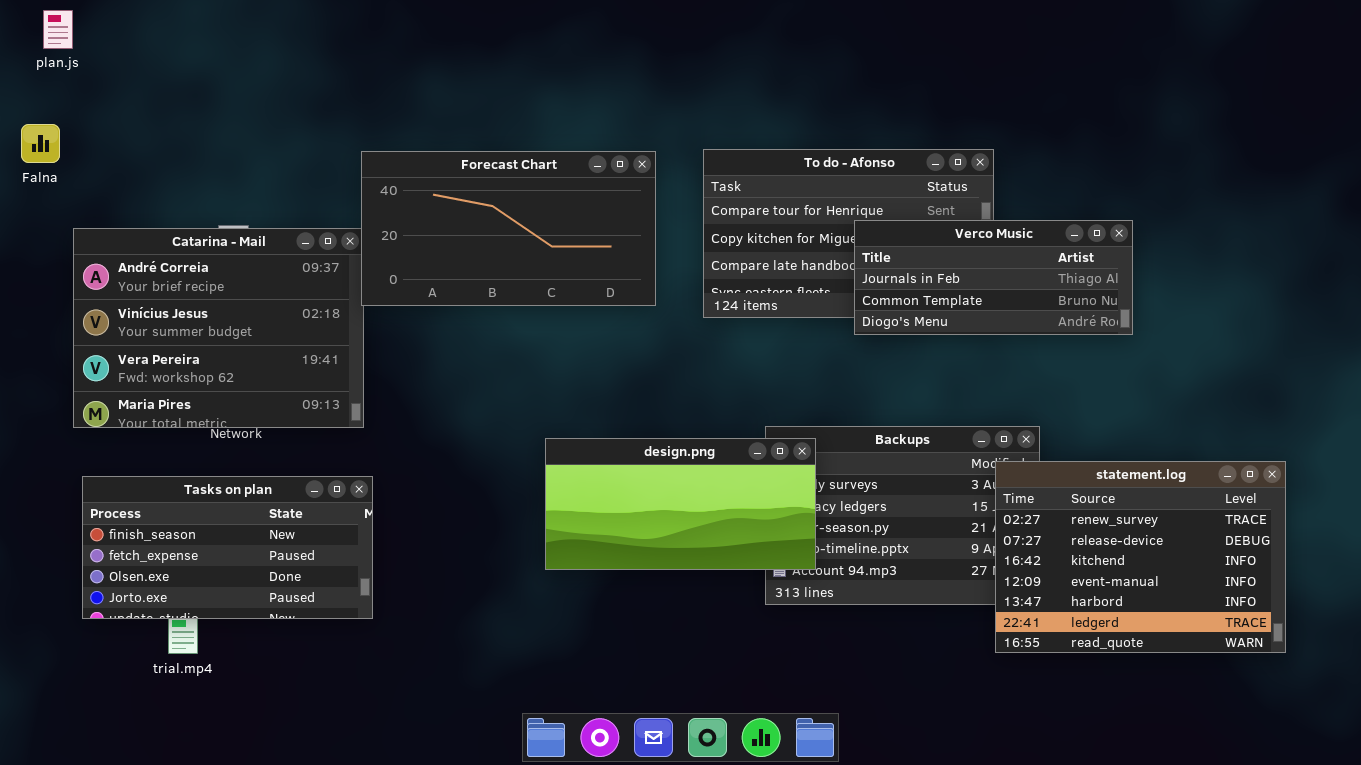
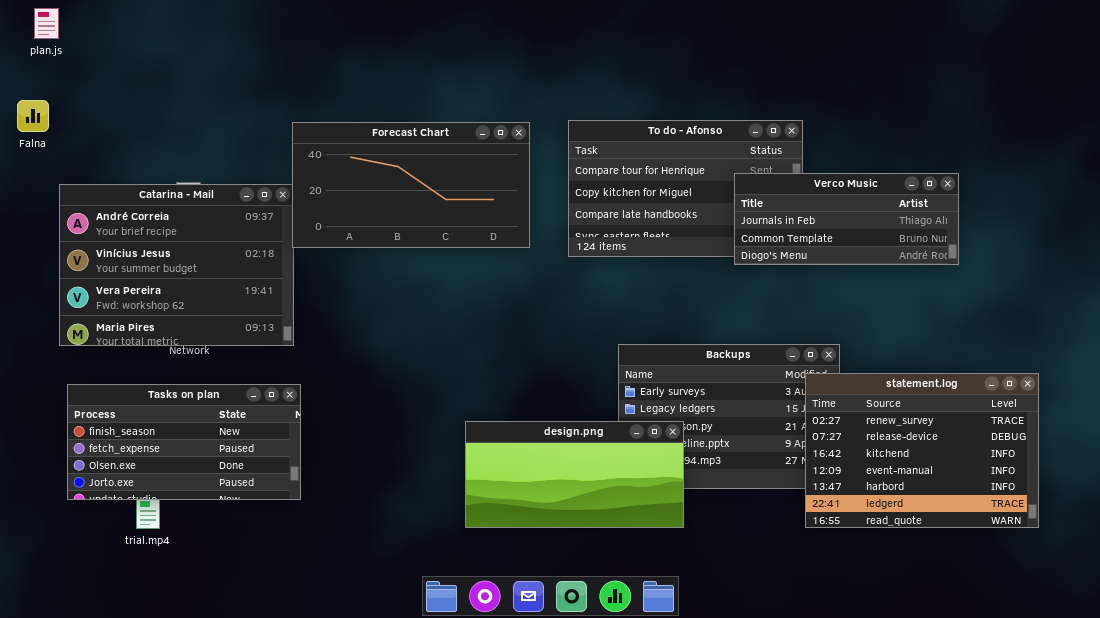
Verco Music: [854,220,1133,335] -> [734,173,959,265], moved
design.png: [545,438,816,570] -> [465,421,684,528], moved

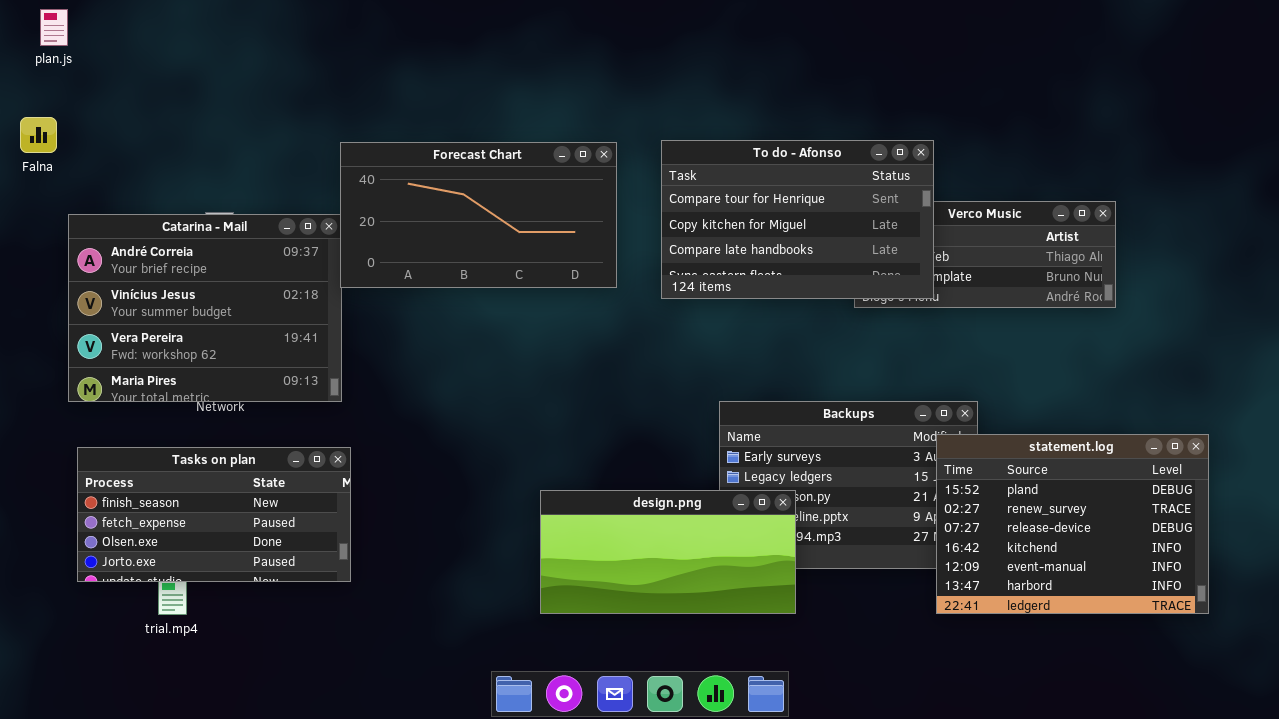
To do - Afonso: [568,120,803,257] -> [661,140,934,299], raised
statement.log: [805,373,1039,528] -> [936,434,1209,614], scrolled up 1 row

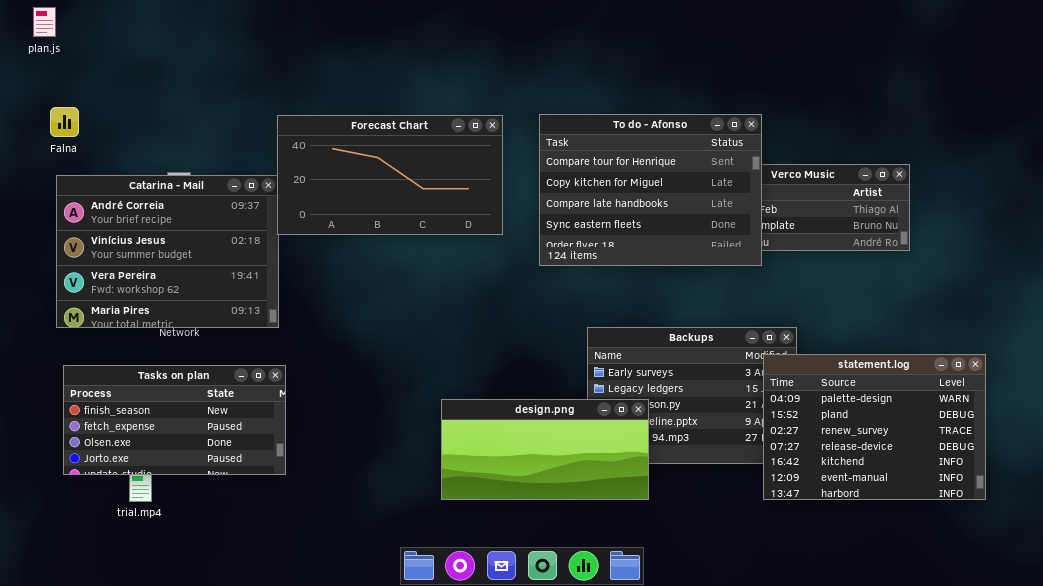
Falna: [20,117,57,153] -> [50,107,79,137], moved
To do - Afonso: [661,140,934,299] -> [539,114,762,266], resized
statement.log: [936,434,1209,614] -> [763,354,986,500], scrolled up 1 row

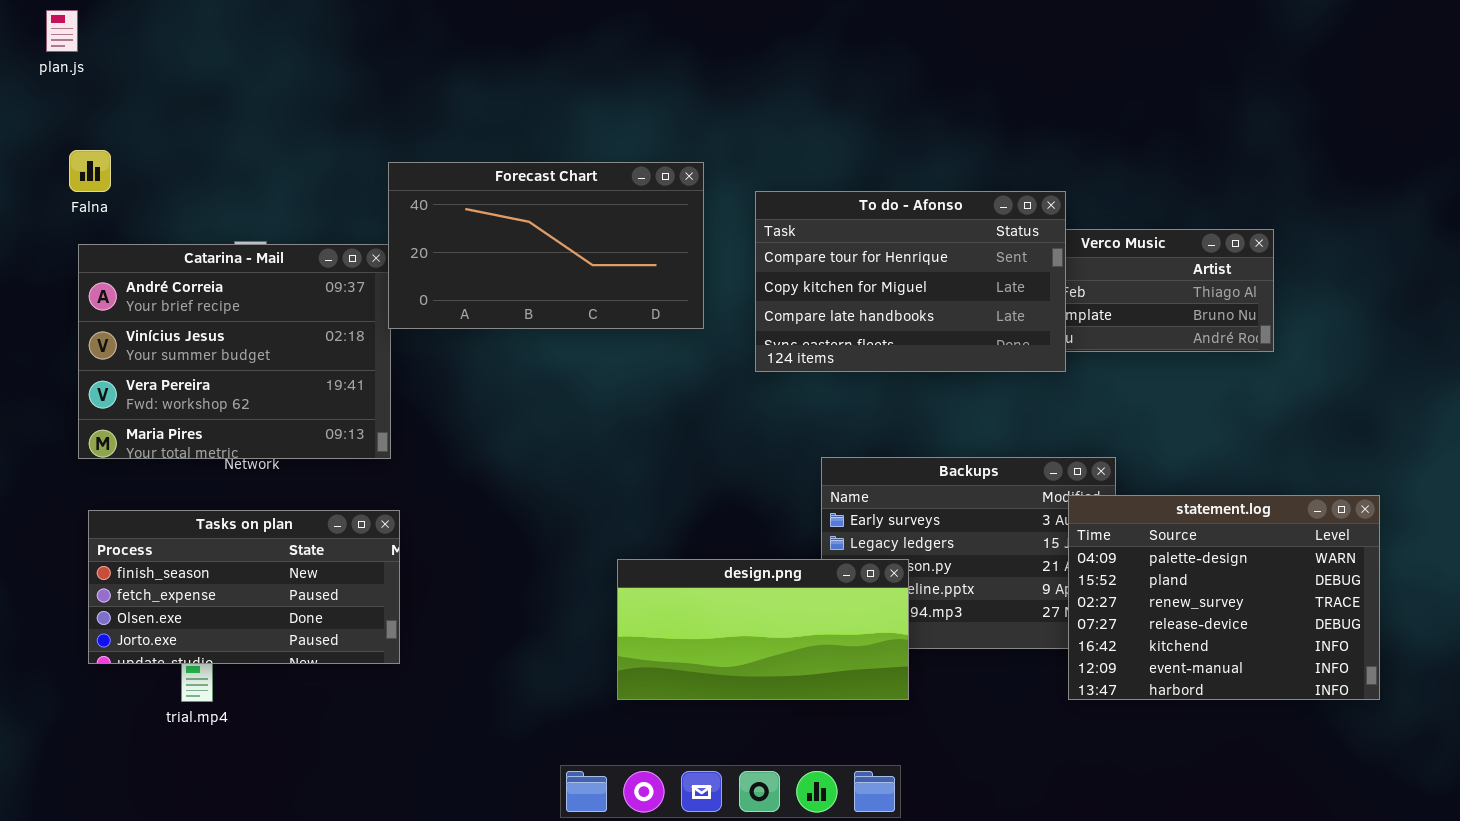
To do - Afonso: [539,114,762,266] -> [755,191,1066,372], resized

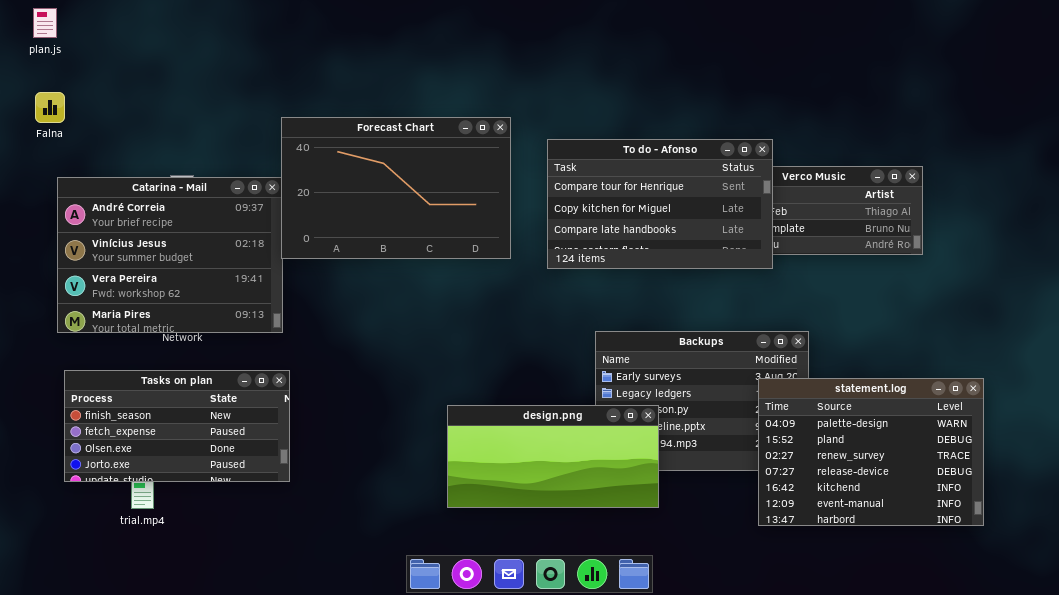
Falna: [69,150,111,192] -> [35,92,65,123], moved
Forecast Chart: [388,162,704,329] -> [281,117,511,259], resized
statement.log: [1068,495,1380,700] -> [758,378,984,526], moved

